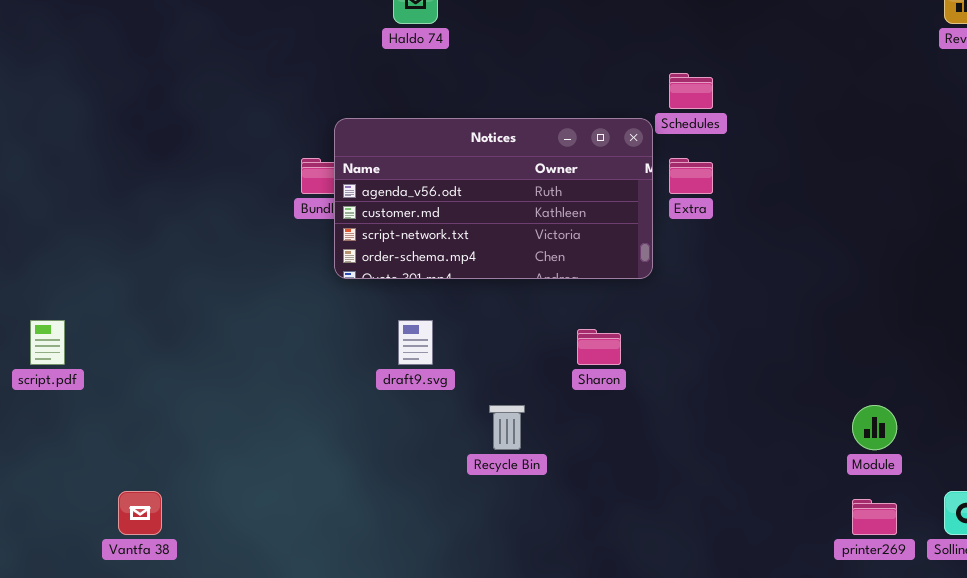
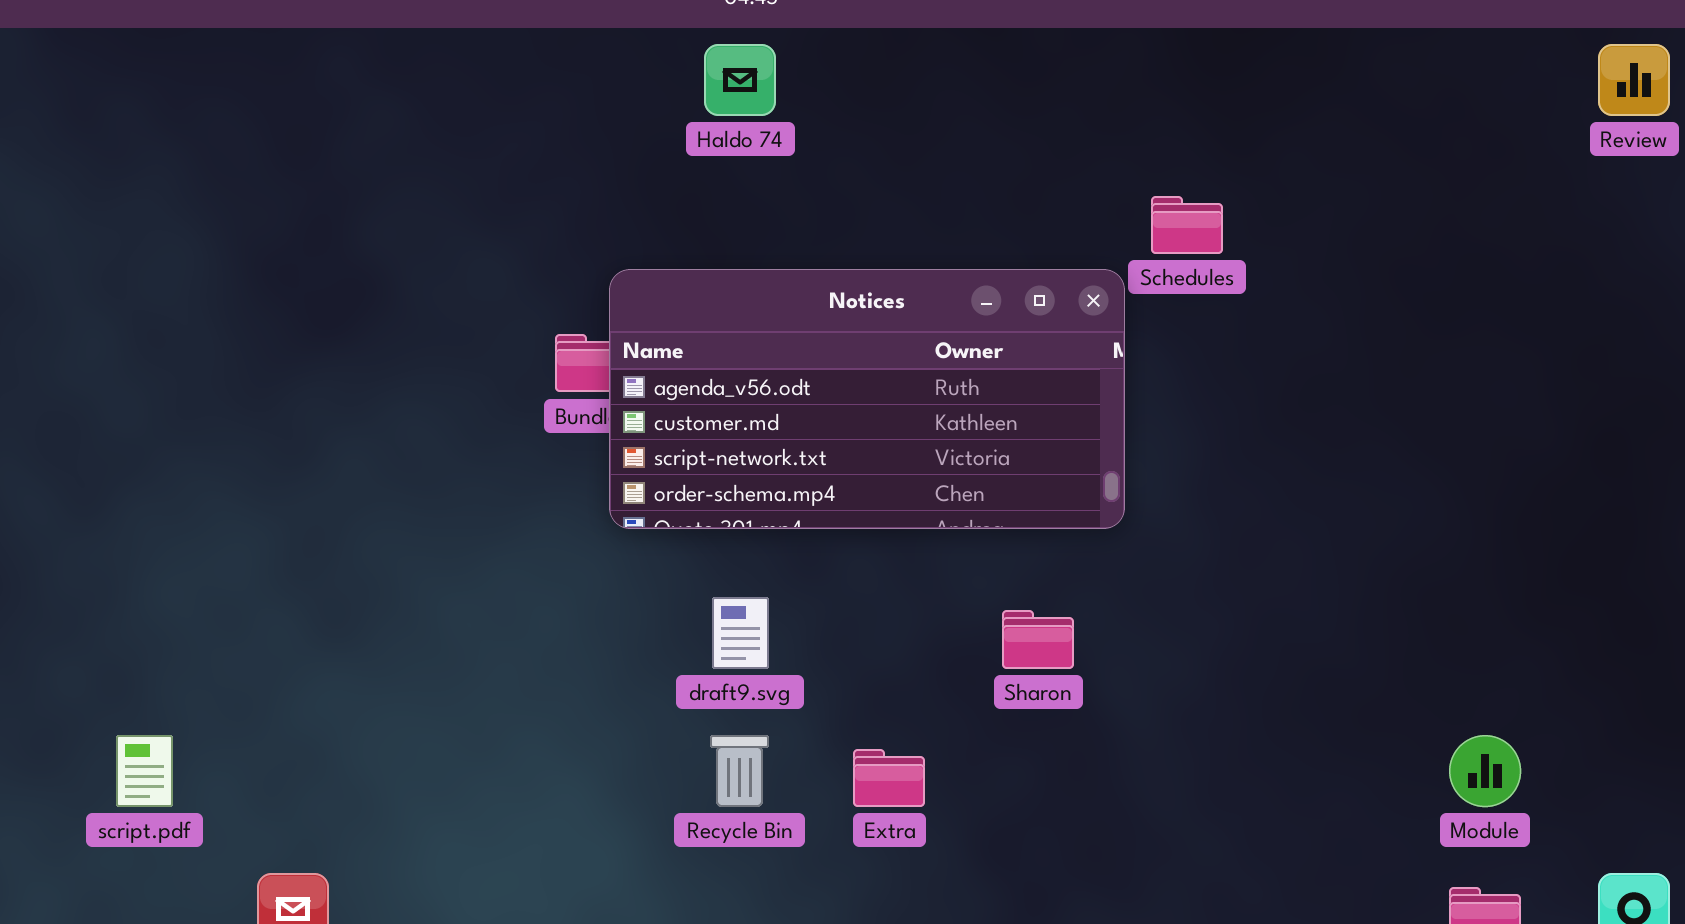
Extra: [669,158,713,194] -> [853,749,925,807], moved
script.pdf: [30,320,65,365] -> [116,735,173,807], moved
Recycle Bin: [489,405,525,450] -> [710,735,769,807], moved

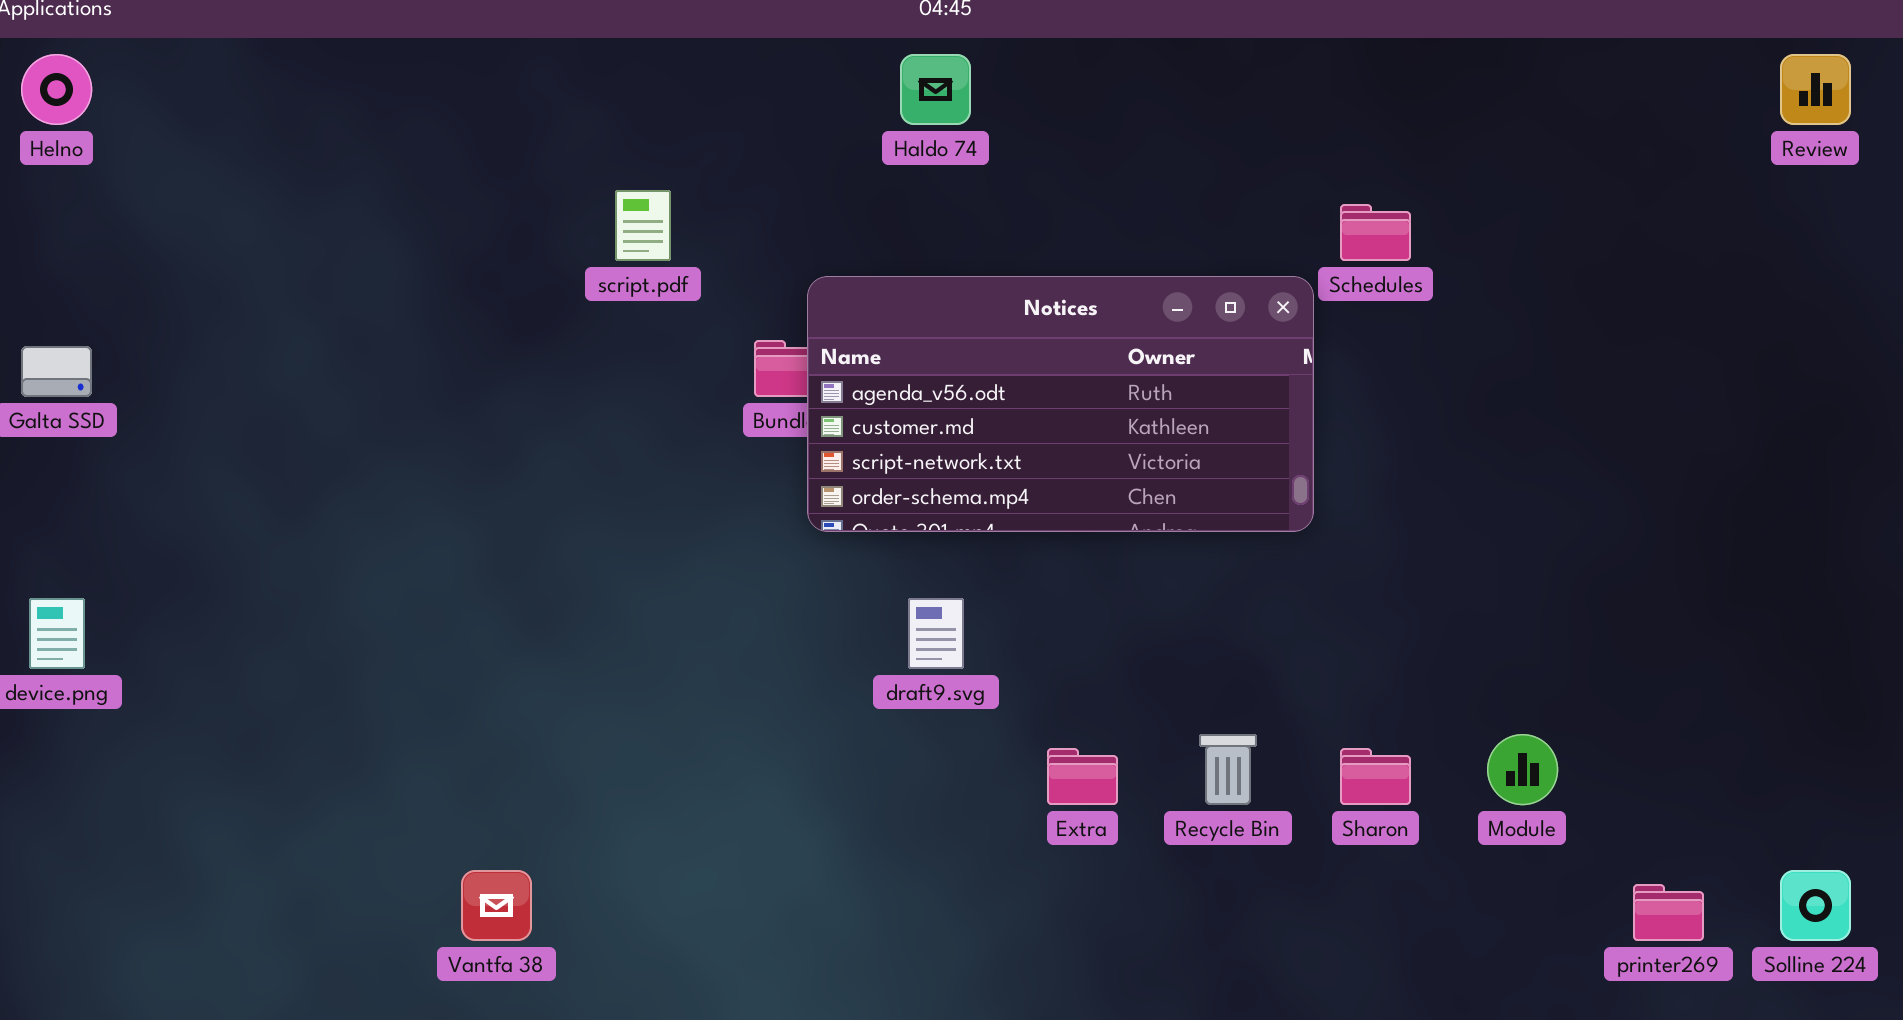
Sharon: [1002,610,1074,669] -> [1340,748,1411,805], moved
script.pdf: [116,735,173,807] -> [615,190,671,261], moved
Recycle Bin: [710,735,769,807] -> [1199,734,1257,805], moved
Module: [1449,735,1521,807] -> [1487,734,1558,805], moved

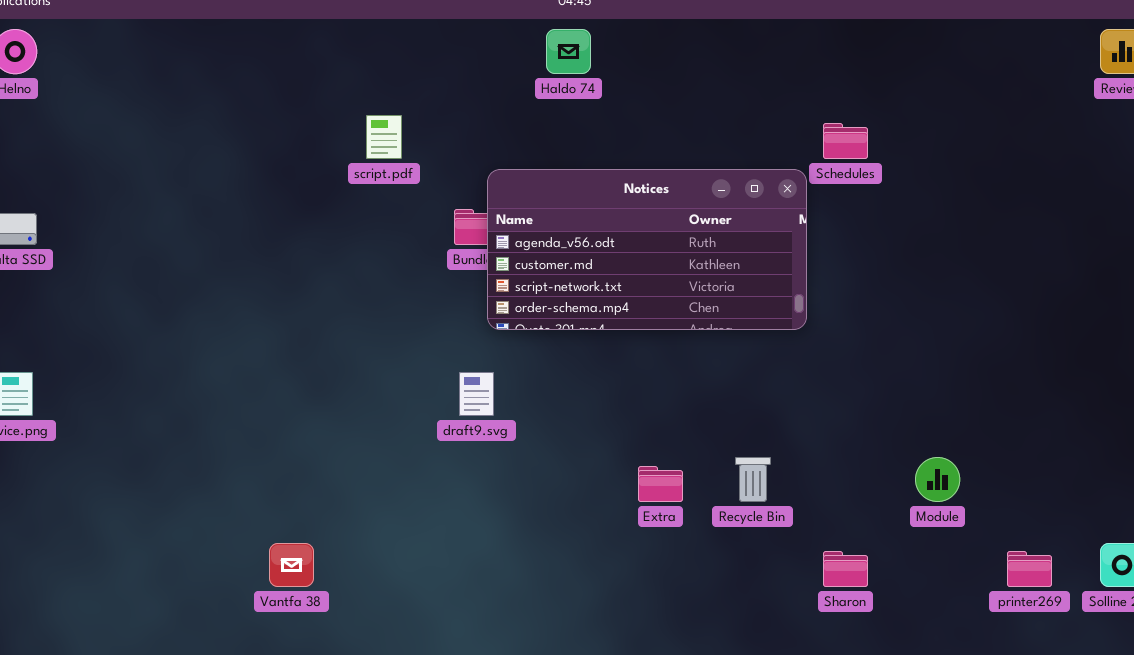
draft9.svg: [908,598,964,669] -> [459,372,494,416], moved
Sharon: [1340,748,1411,805] -> [823,551,868,587], moved

